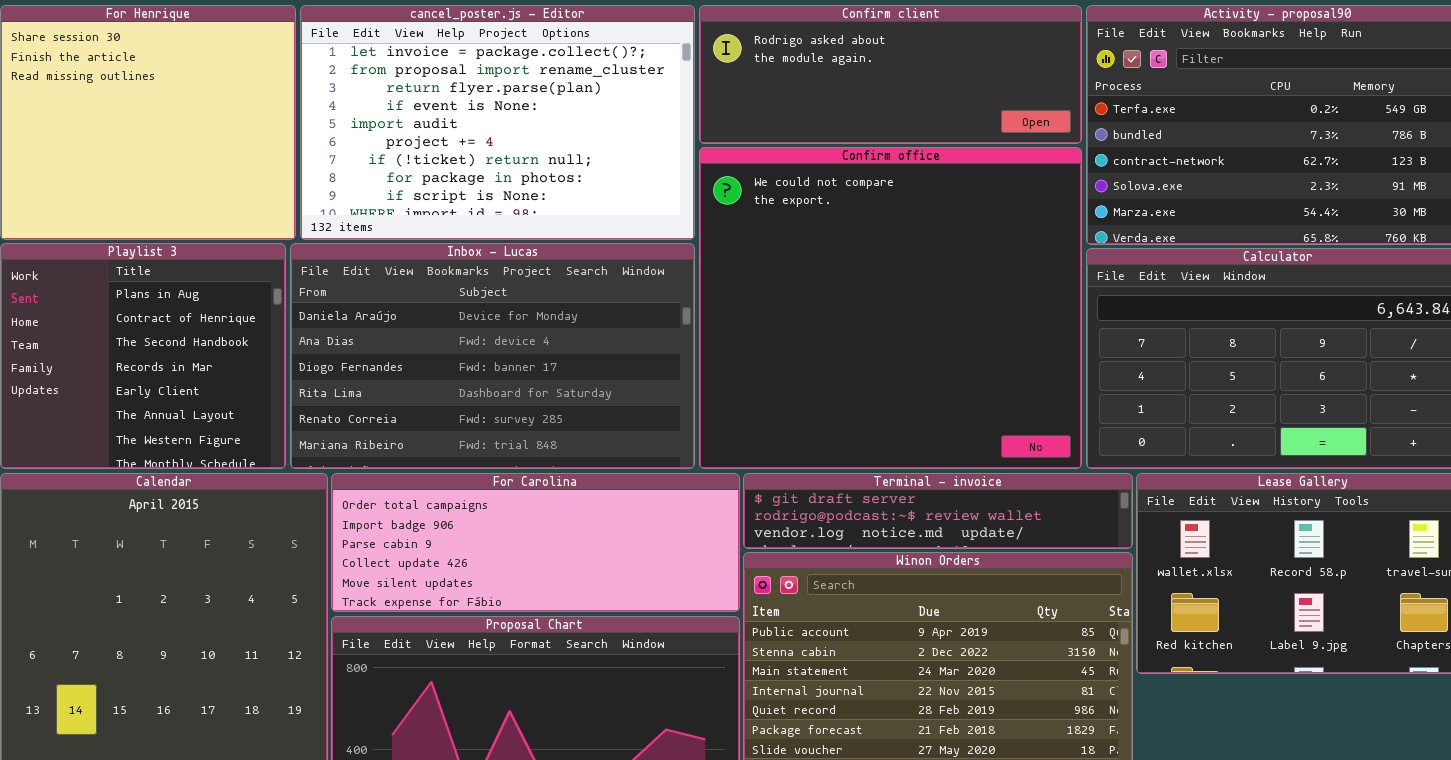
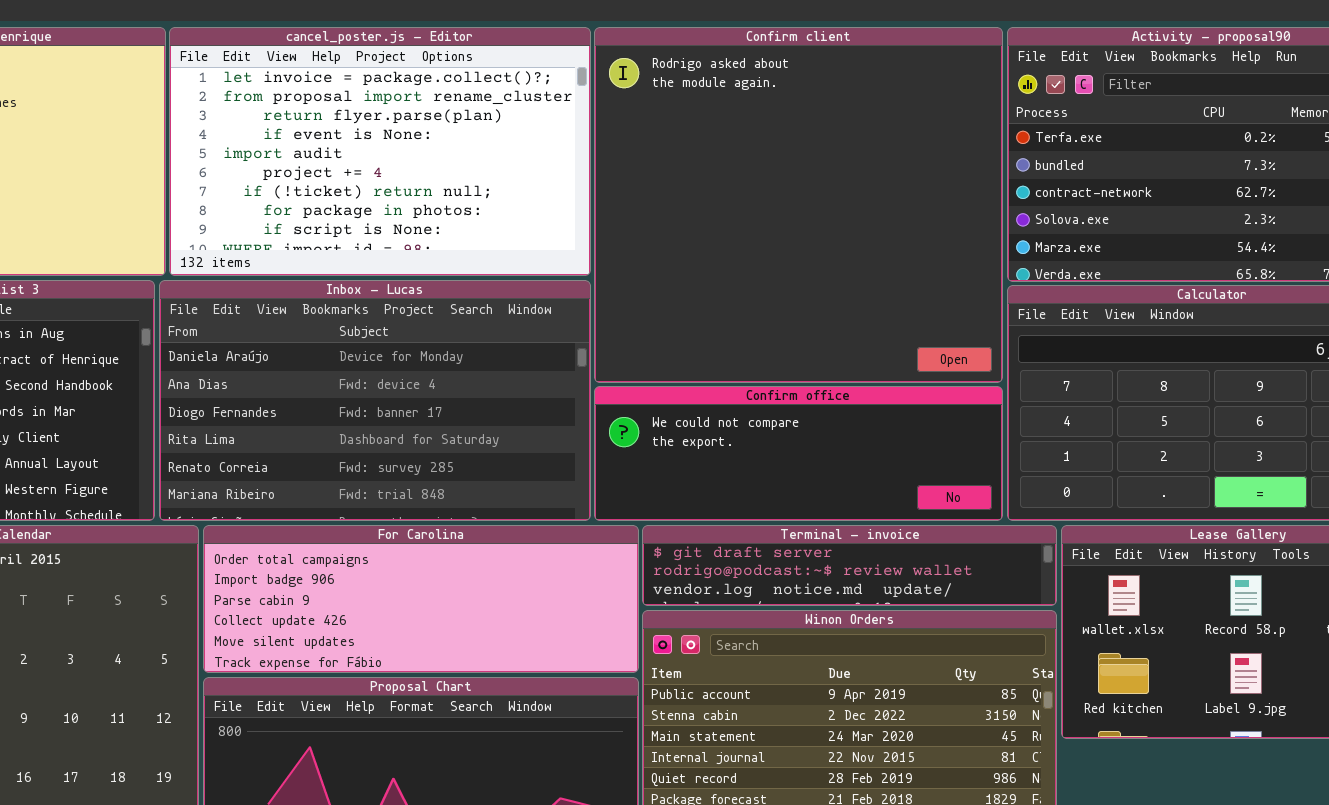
Confirm client: [699,5,1082,144] -> [594,27,1003,383], resized
Confirm office: [699,147,1082,469] -> [594,386,1003,521], resized

